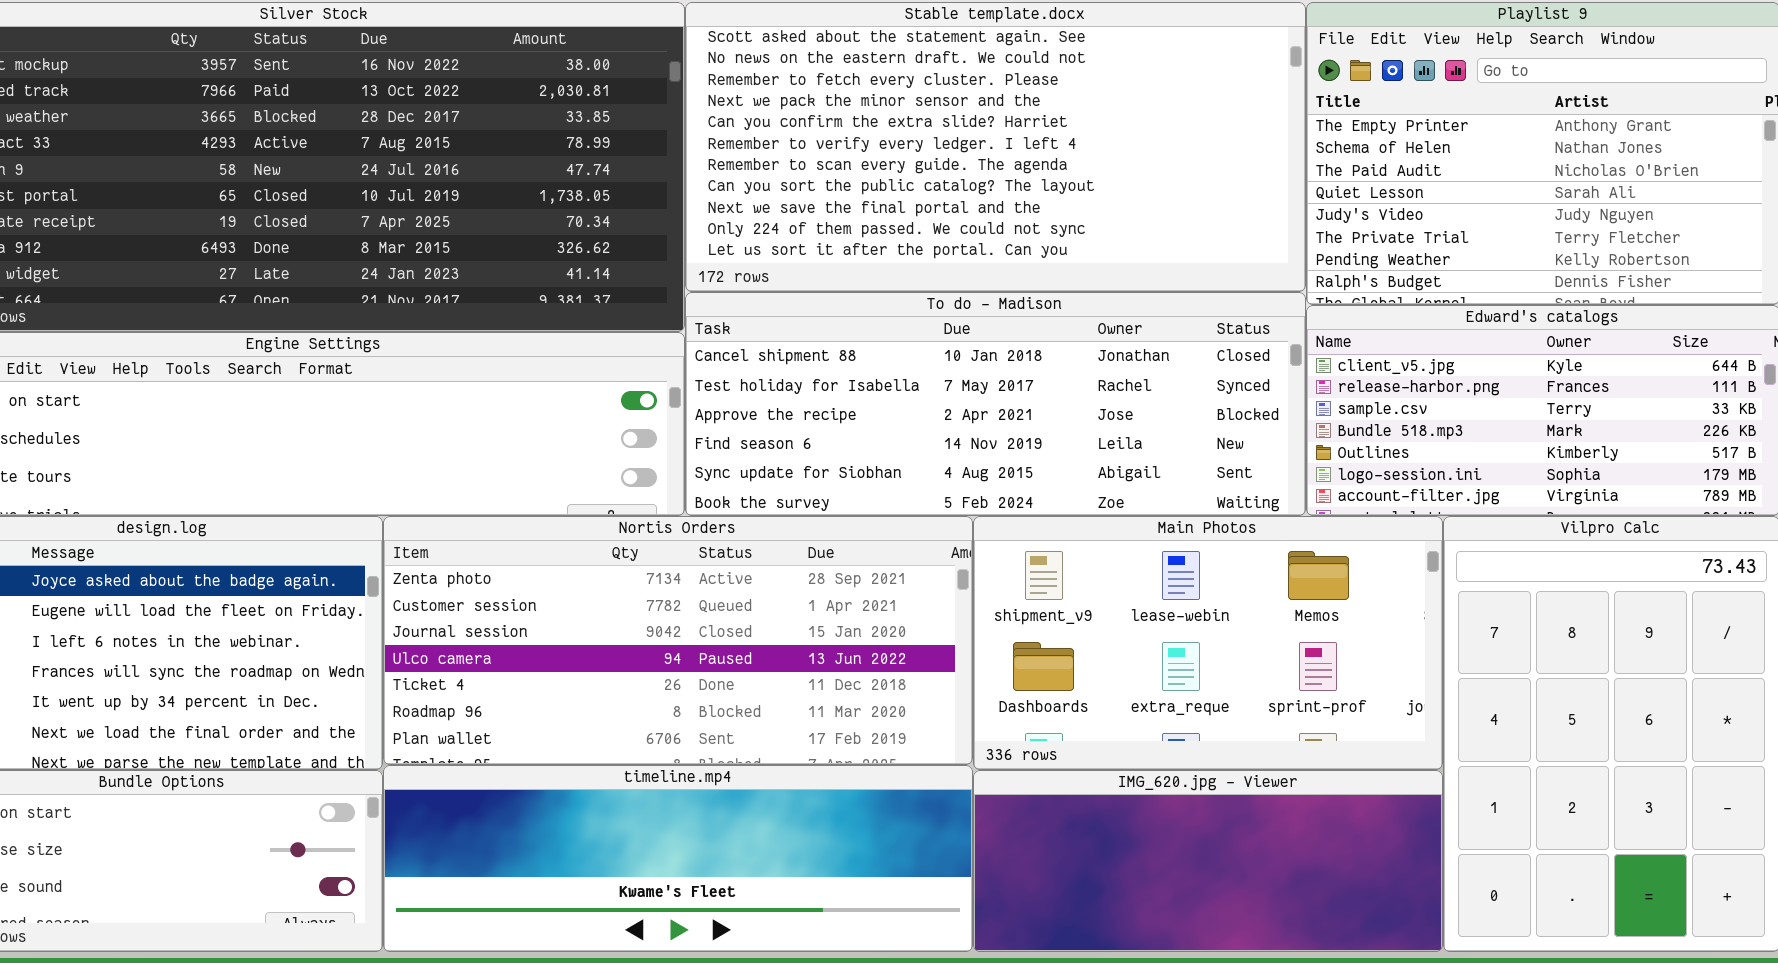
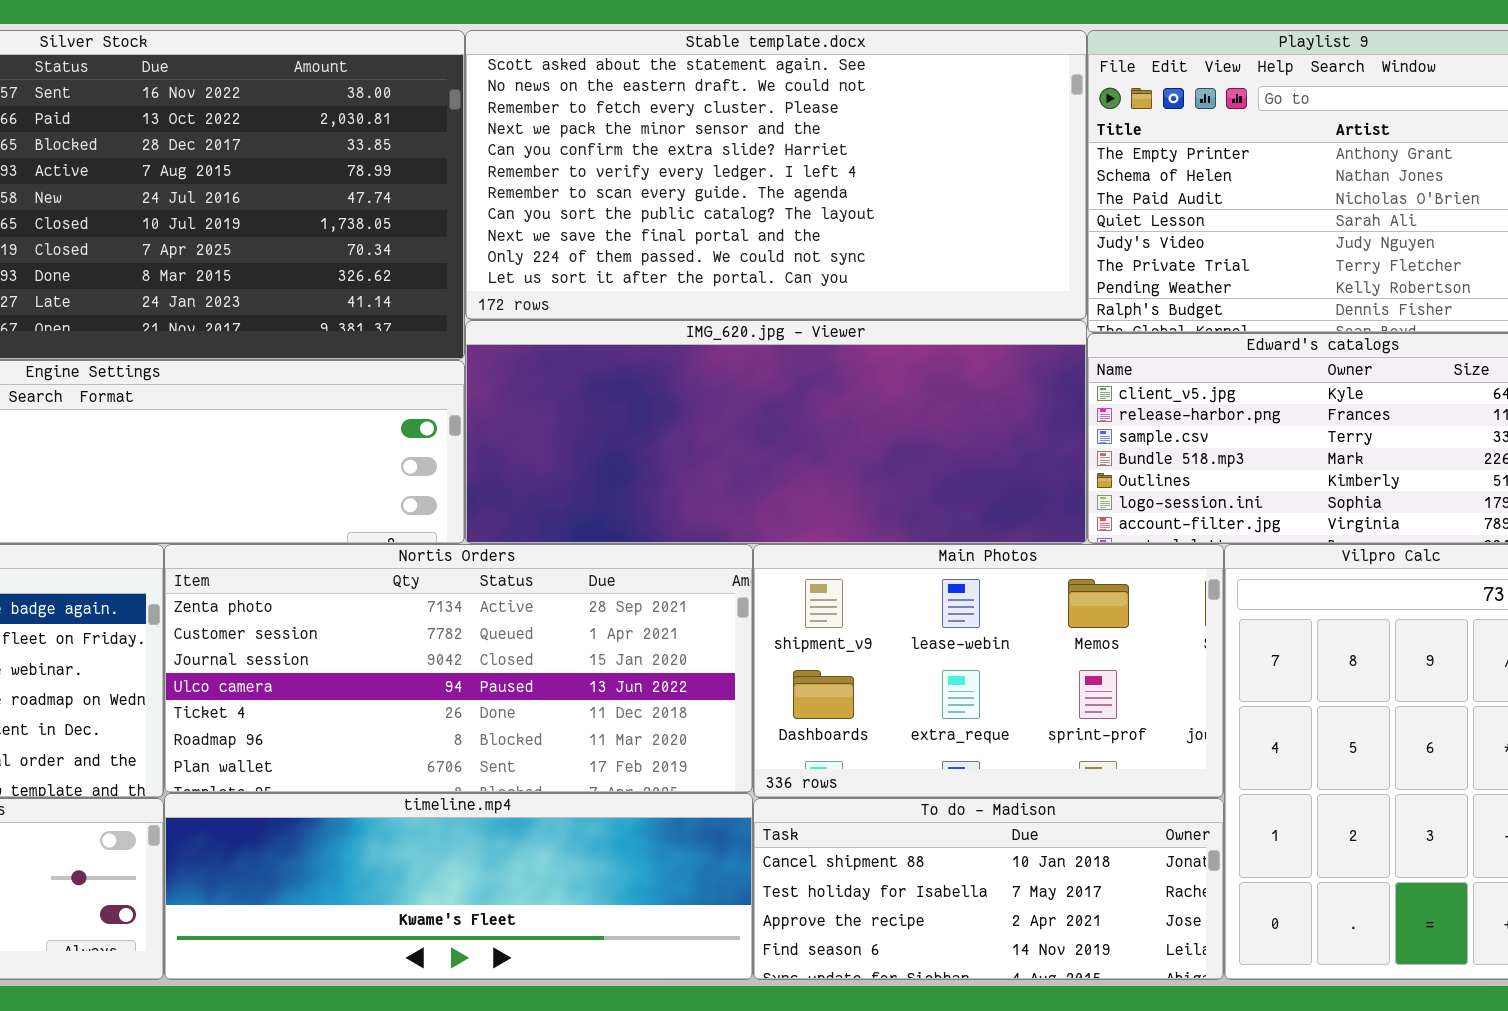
To do - Madison: [685,292,1306,516] -> [753,798,1224,980], moved, resized
IMG_620.jpg - Viewer: [973,770,1443,952] -> [465,320,1087,544], moved, resized

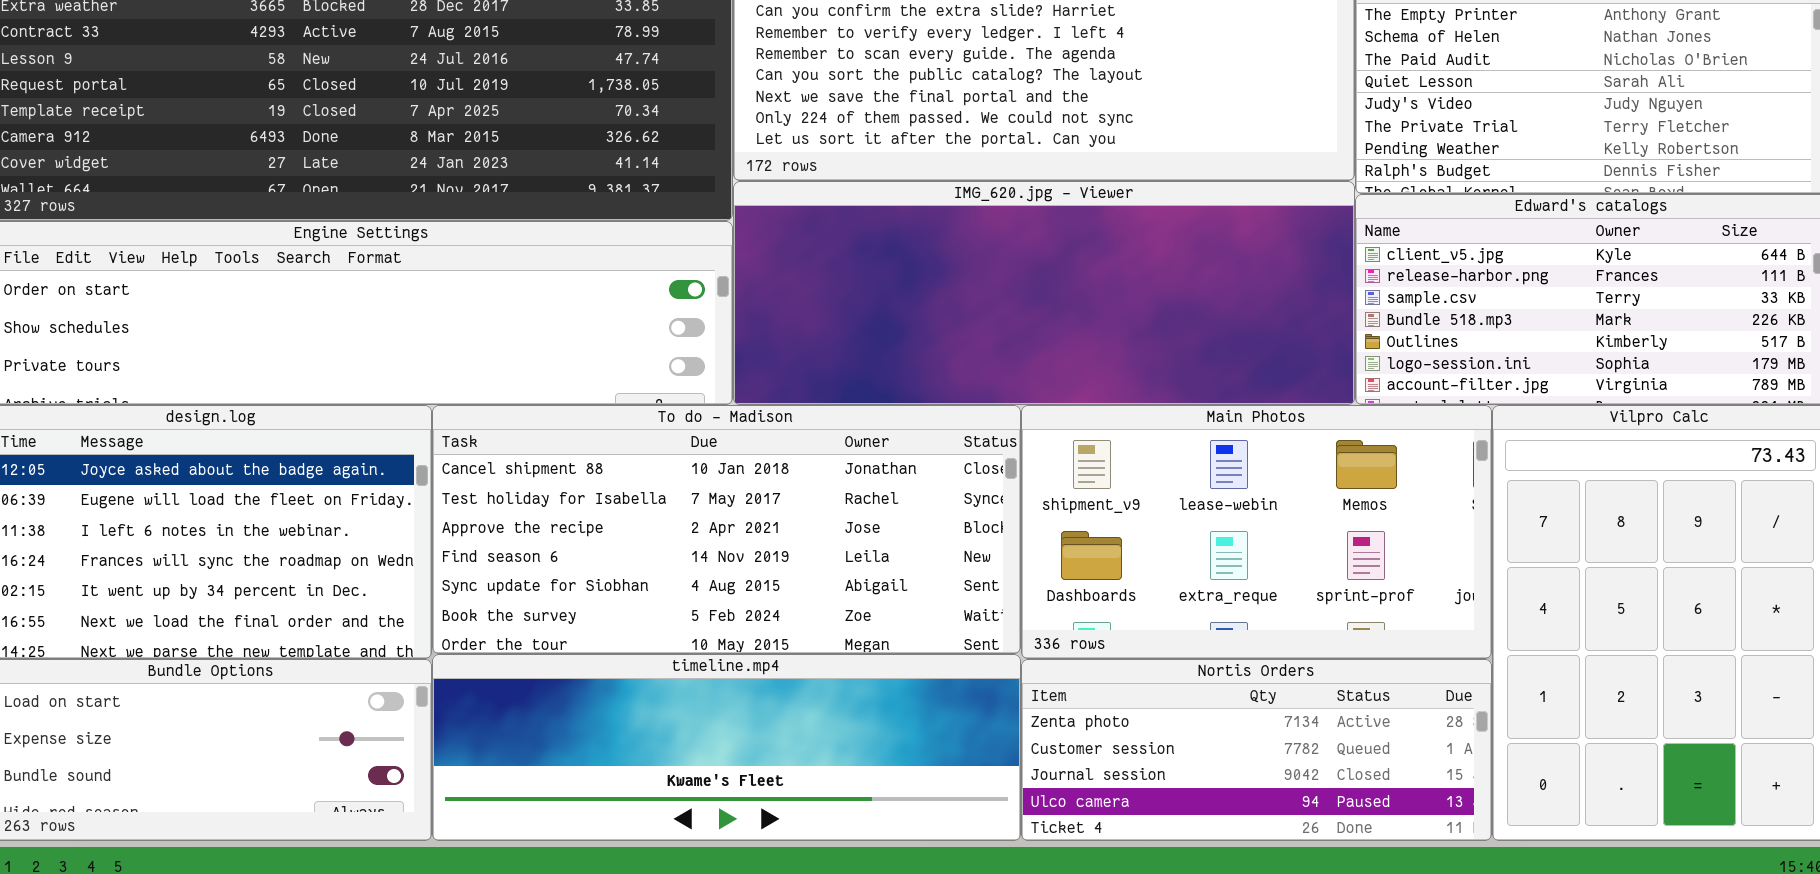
Nortis Orders: [164,544,753,793] -> [1021,659,1492,841], moved, resized
To do - Madison: [753,798,1224,980] -> [432,405,1021,654], moved, resized

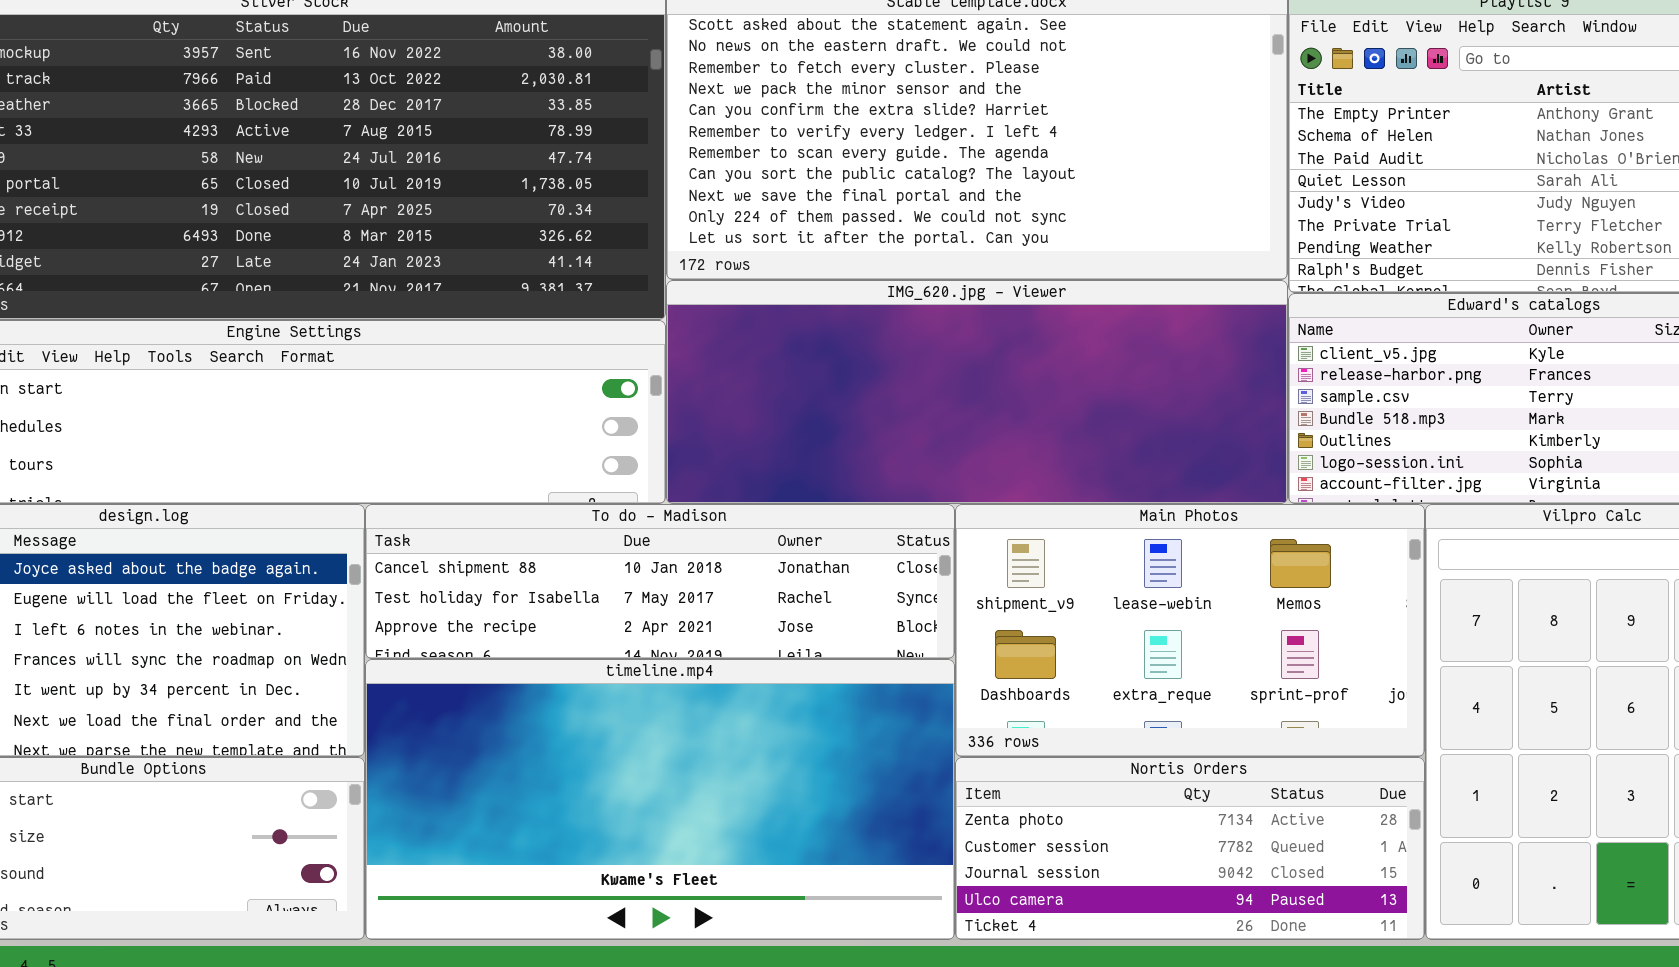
To do - Madison: [432,405,1021,654] -> [365,504,955,659], resized
timeline.mp4: [432,654,1021,841] -> [365,659,955,940], resized

